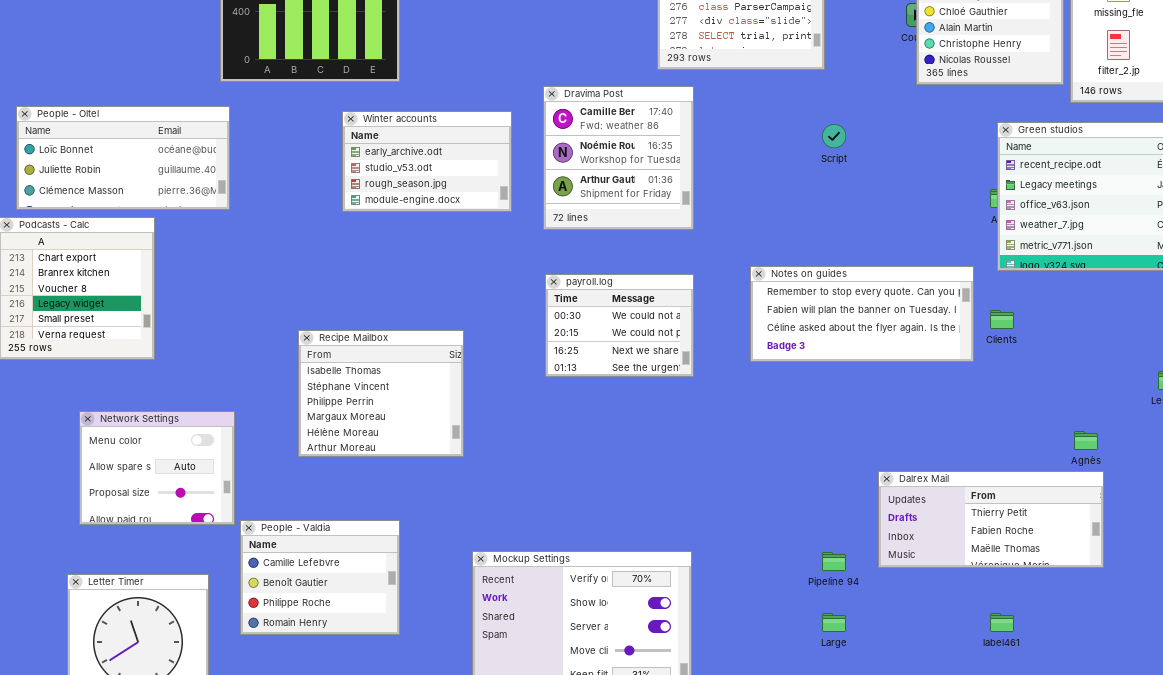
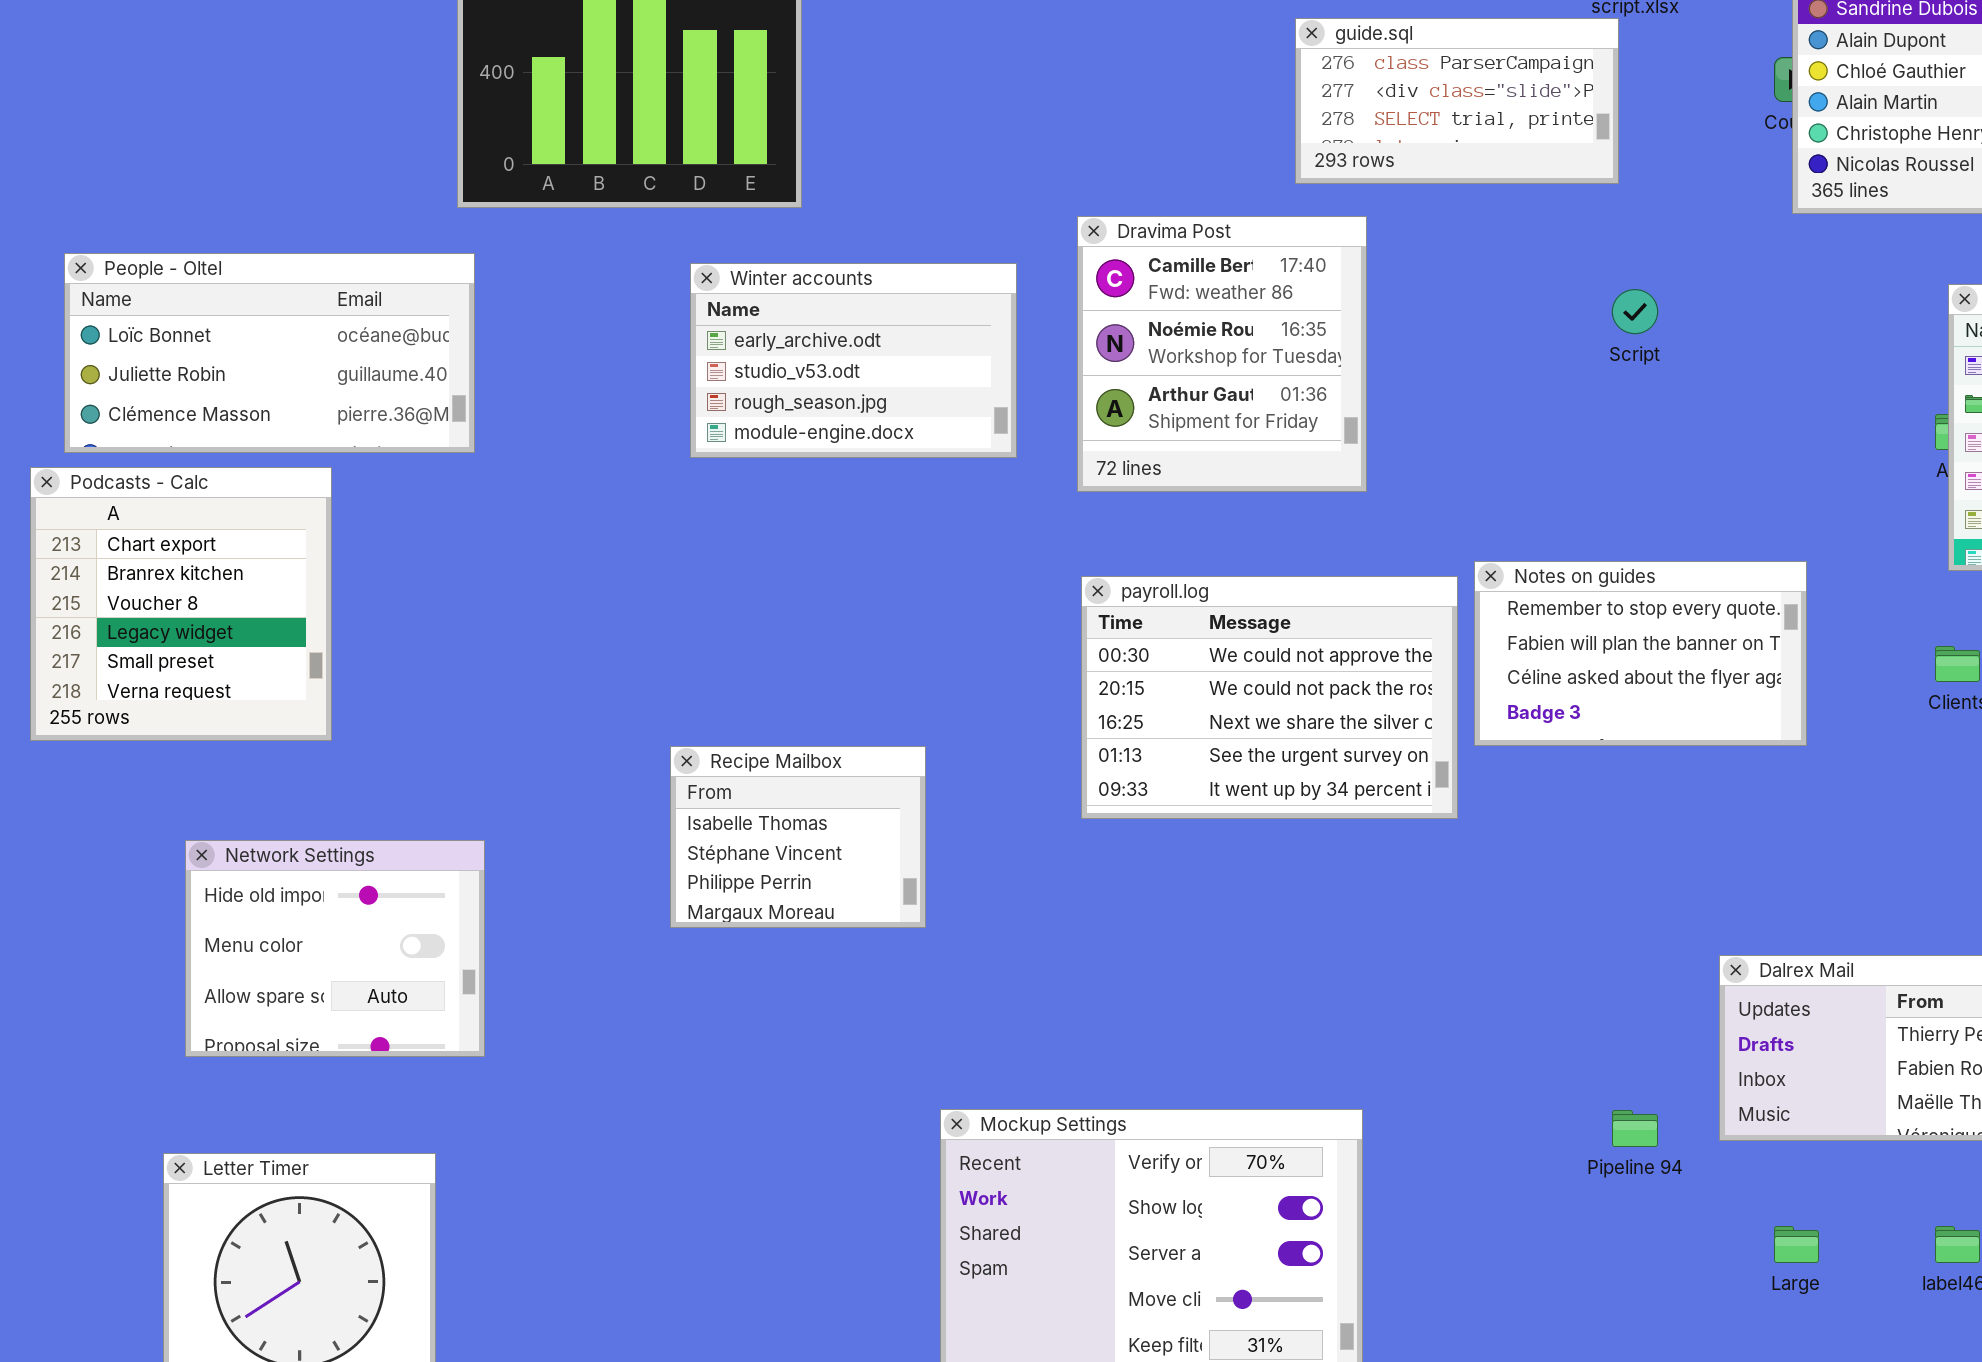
Notes on guides: [750,266,974,362] -> [1474,561,1807,746], resized
payroll.log: [545,274,694,377] -> [1081,576,1458,819], resized
Recipe Mailbox: [298,330,464,457] -> [670,746,926,928], resized
Network Settings: [79,411,235,525] -> [185,840,485,1057], scrolled up 1 row
People - Valdia: [240,520,400,635] -> none, closed
Large: [822,613,846,632] -> [1774,1226,1819,1263], moved

